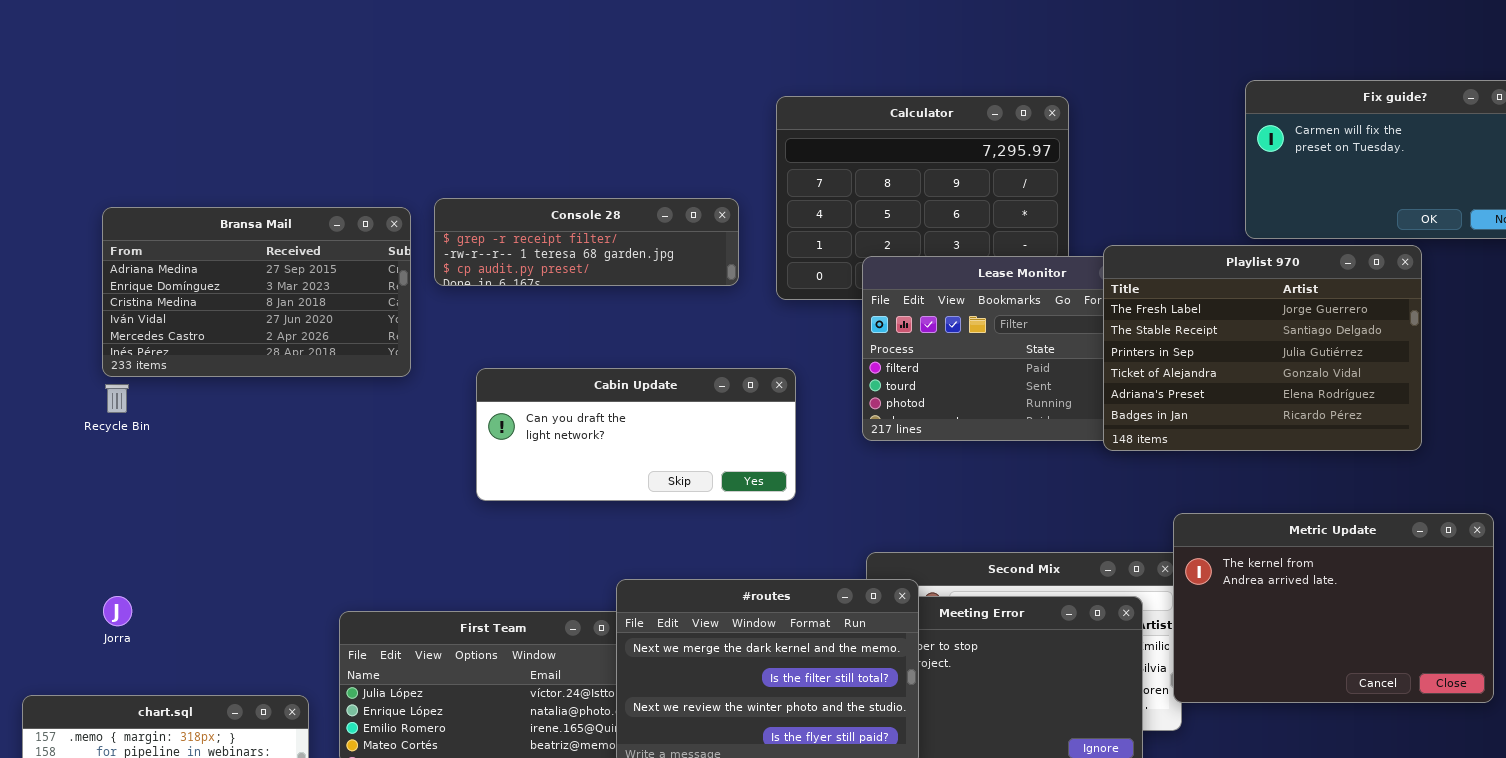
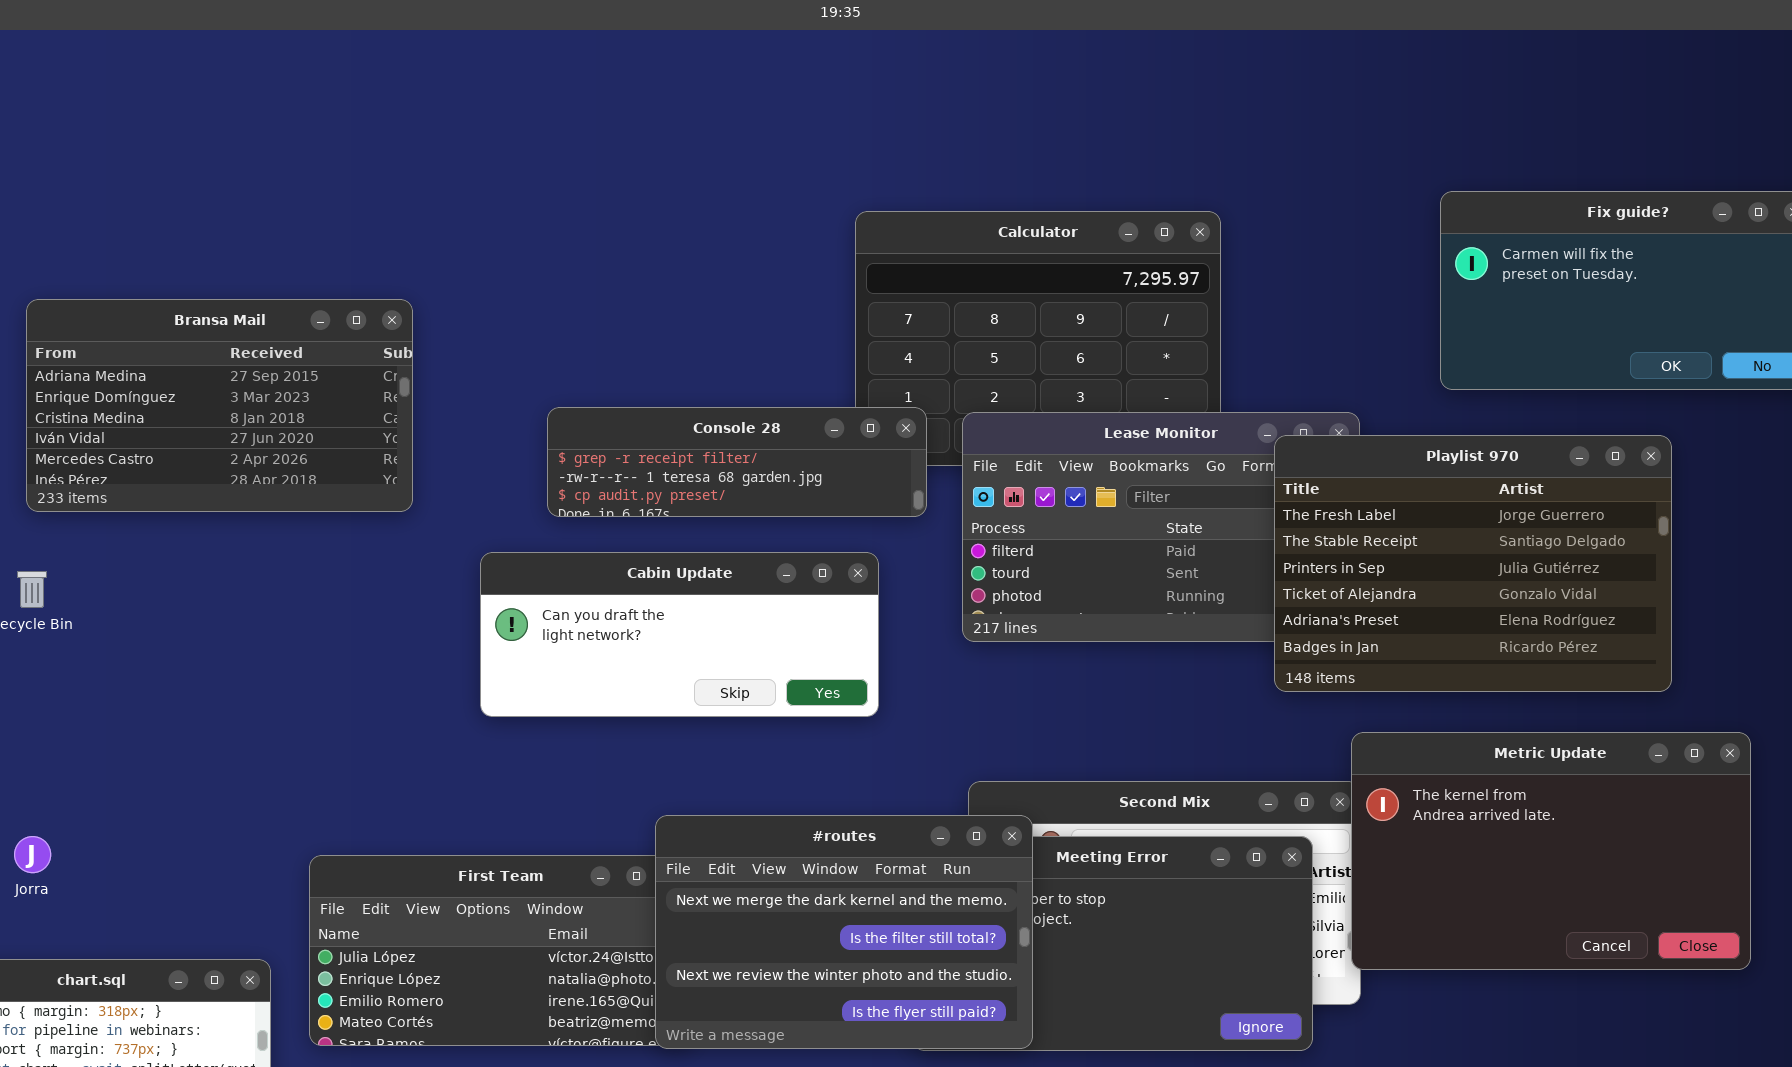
Console 28: [434,198,739,286] -> [547,407,927,517], moved
Bransa Mail: [102,207,411,377] -> [26,299,413,512], moved
Playlist 970: [1103,245,1422,451] -> [1274,435,1672,692], moved

